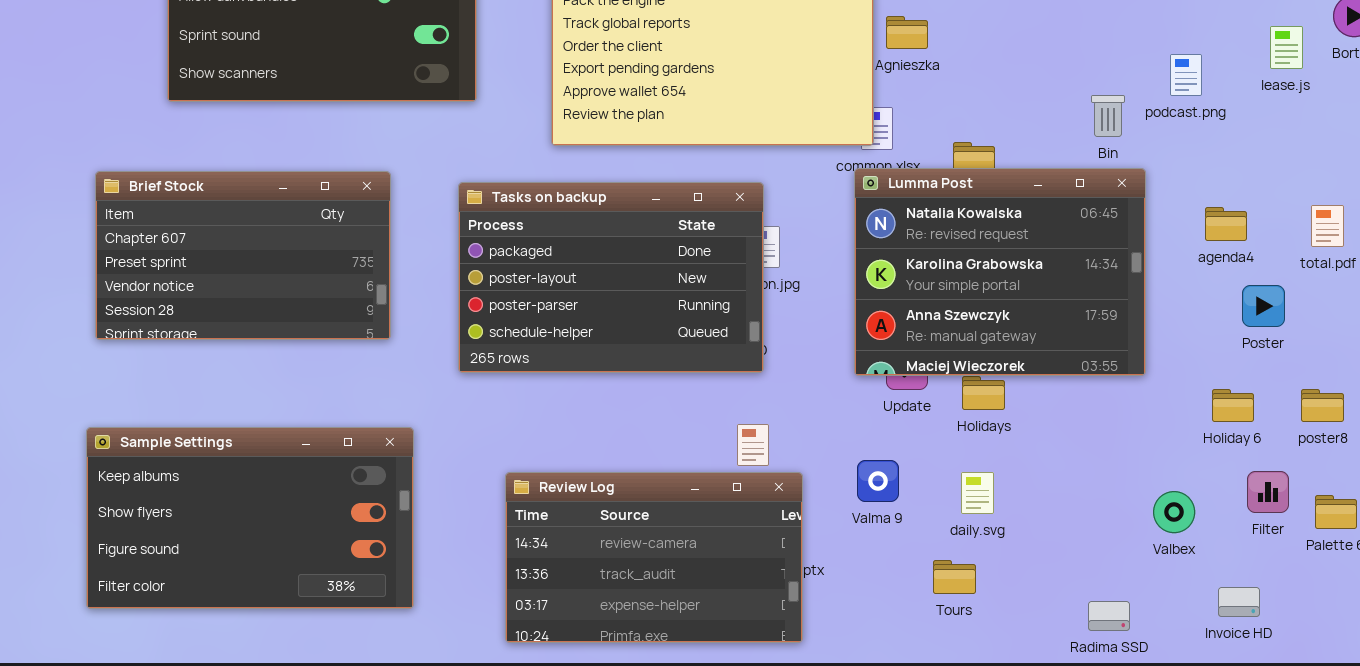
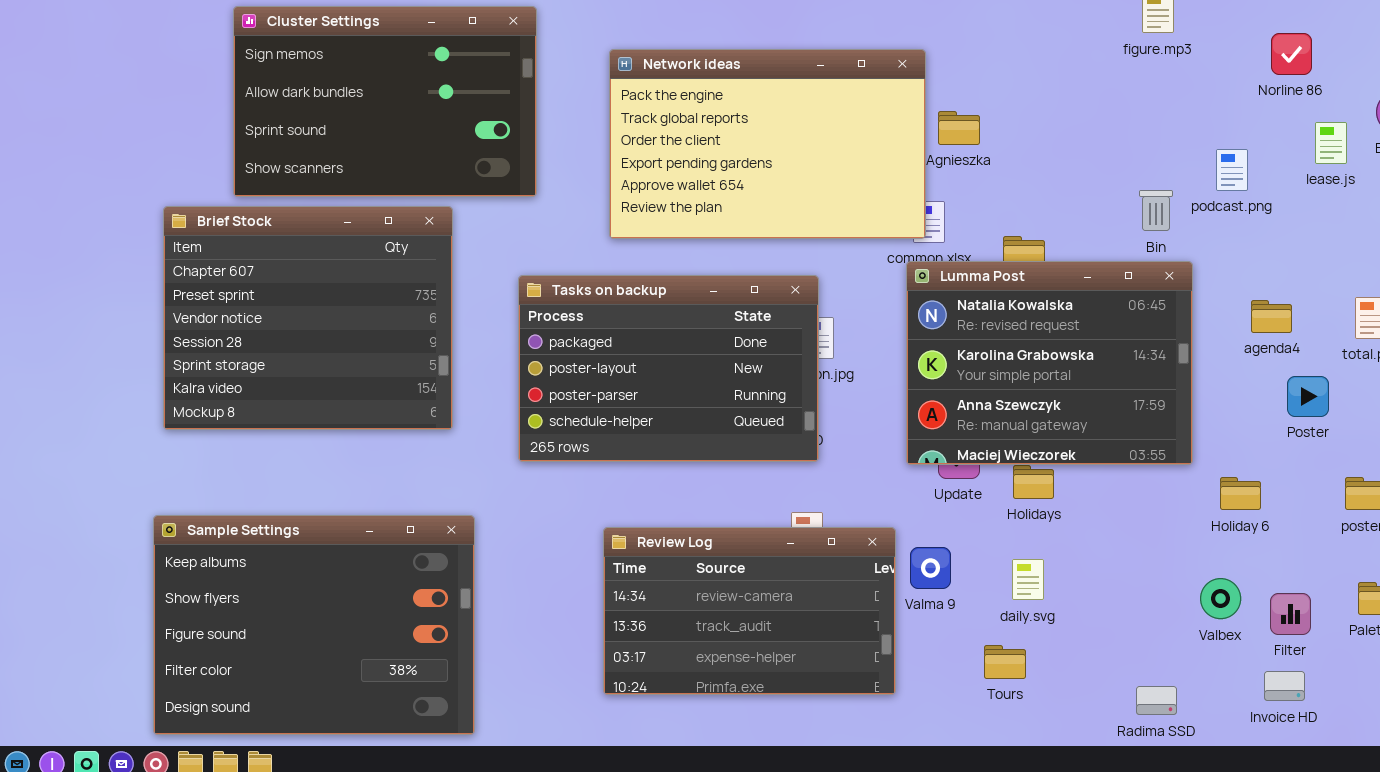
Brief Stock: [95,171,391,340] -> [163,206,453,430], resized
Holiday 6: [1212,389,1254,422] -> [1220,477,1261,510], moved
Sample Settings: [86,427,414,609] -> [153,515,475,735], resized
Filter: [1247,471,1289,513] -> [1270,593,1311,635], moved
Review Log: [505,472,803,643] -> [603,527,896,695], moved

